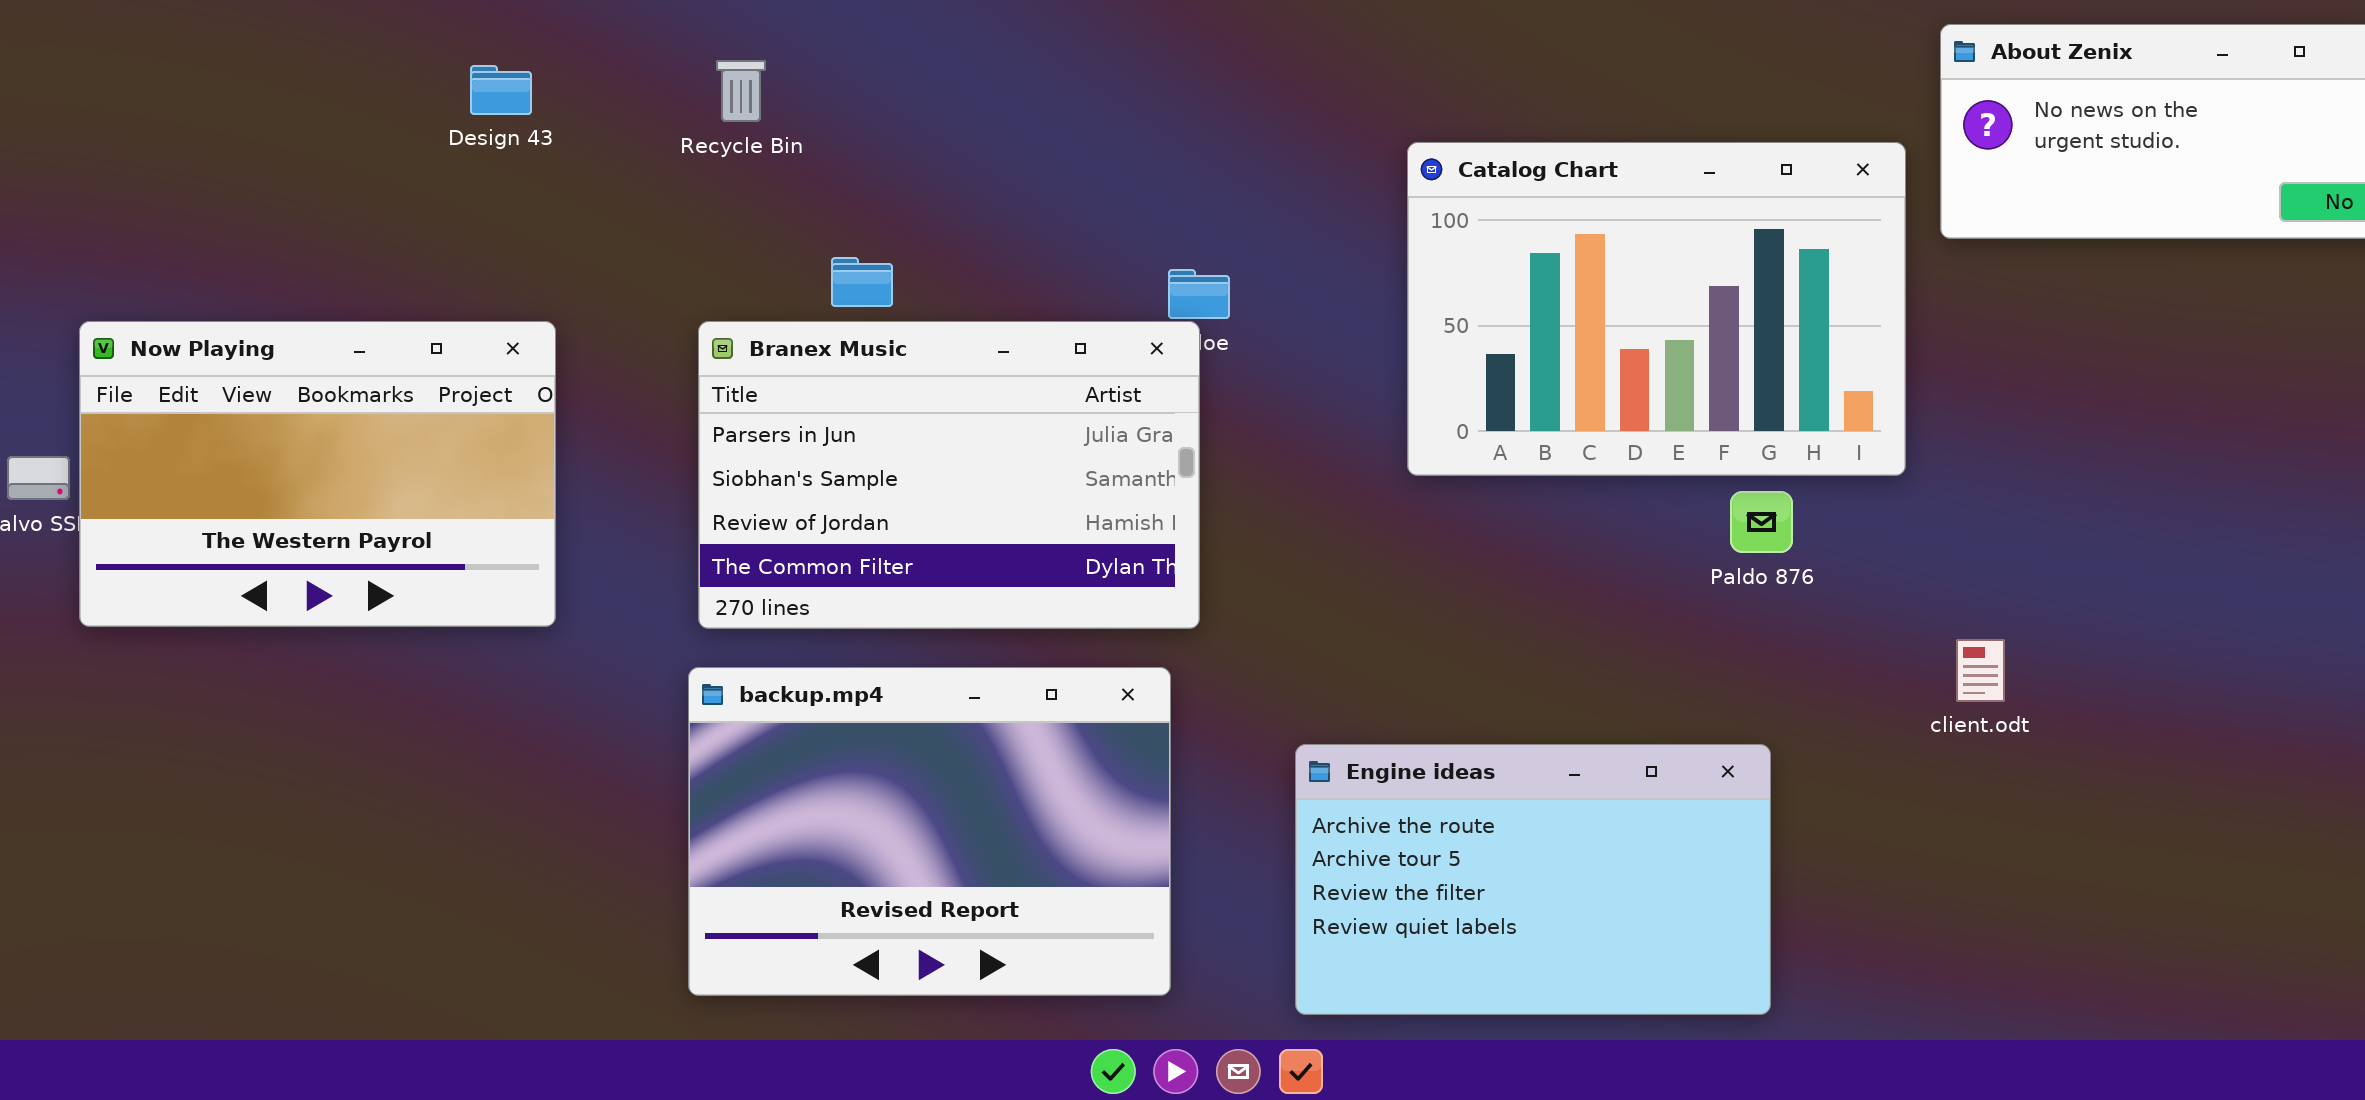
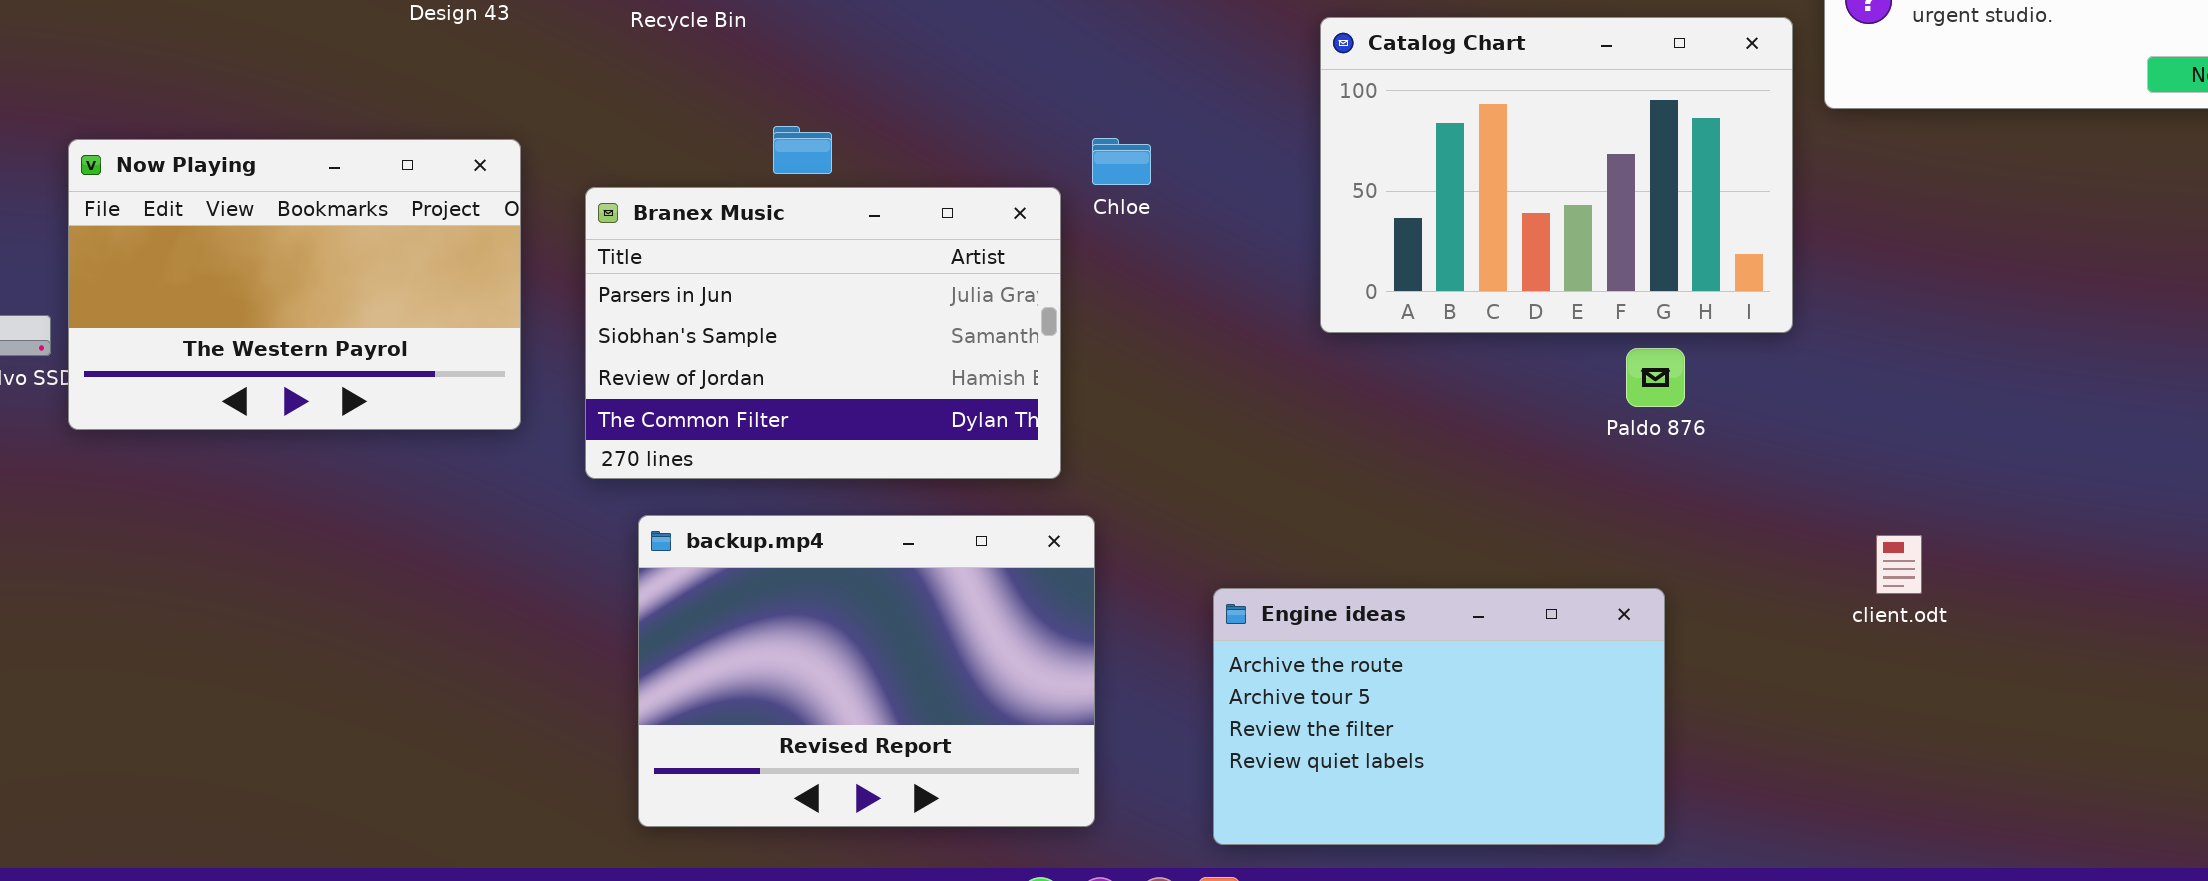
Now Playing: [79,321,556,627] -> [68,139,521,430], moved
Branex Music: [698,321,1200,629] -> [585,187,1061,479], moved
client.odt: [1956,639,2005,702] -> [1876,535,1922,594], moved

